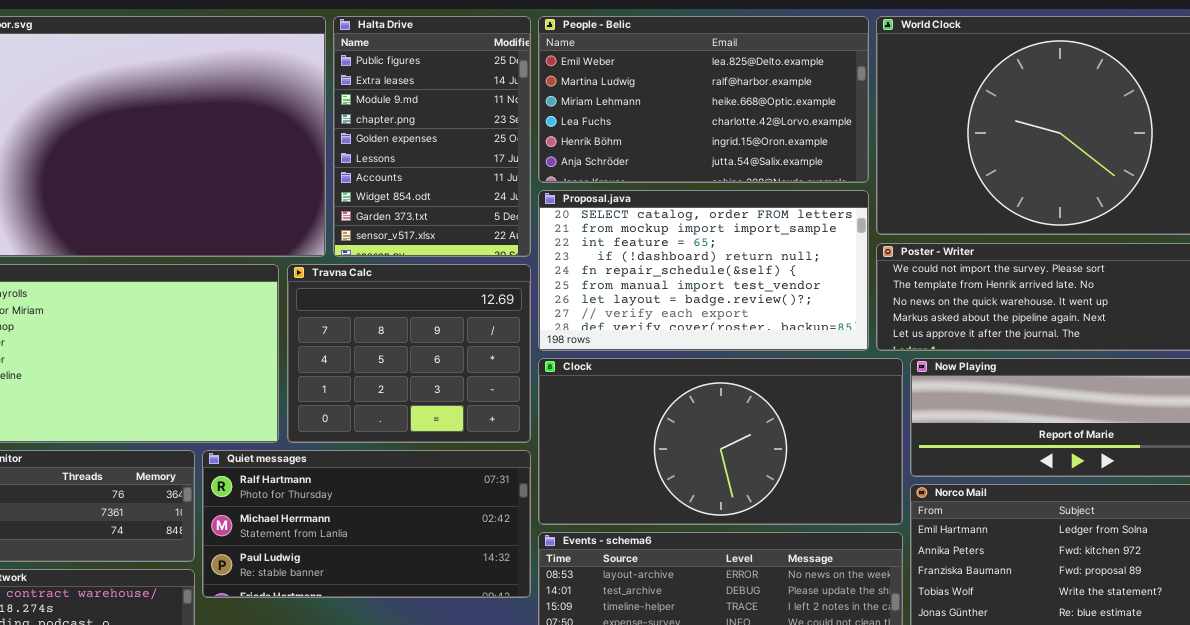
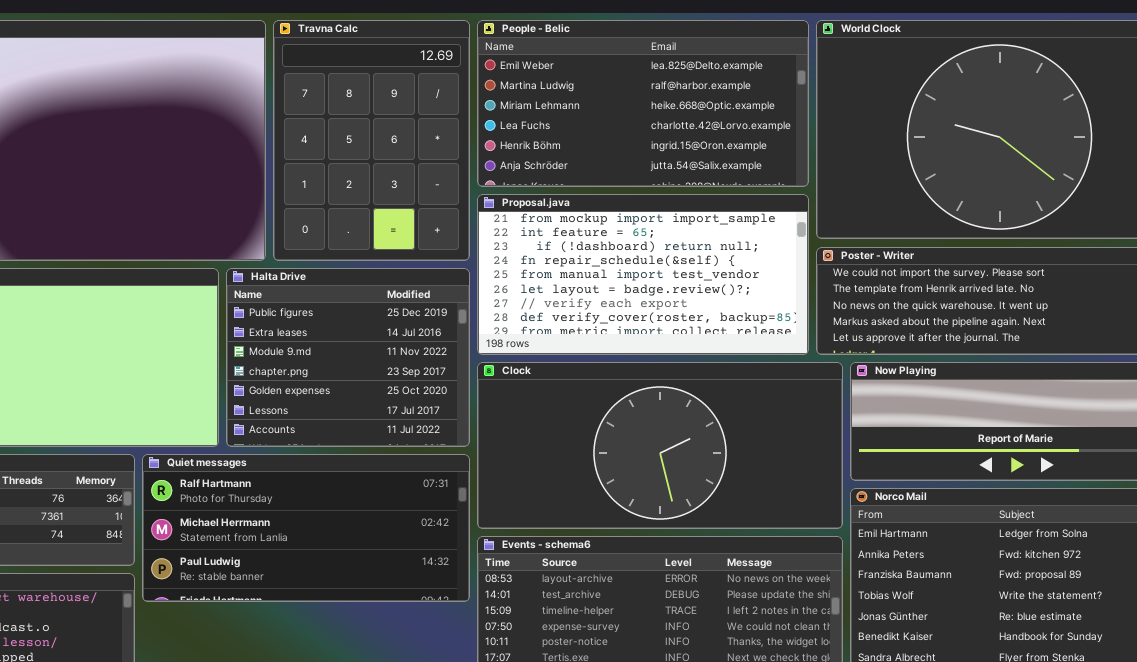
Halta Drive: [333,16,531,257] -> [226,268,470,447], moved, resized
Proposal.java: [538,190,869,351] -> [477,194,809,355], scrolled down 1 row
Travna Calc: [287,264,531,443] -> [273,20,470,261], moved, resized

